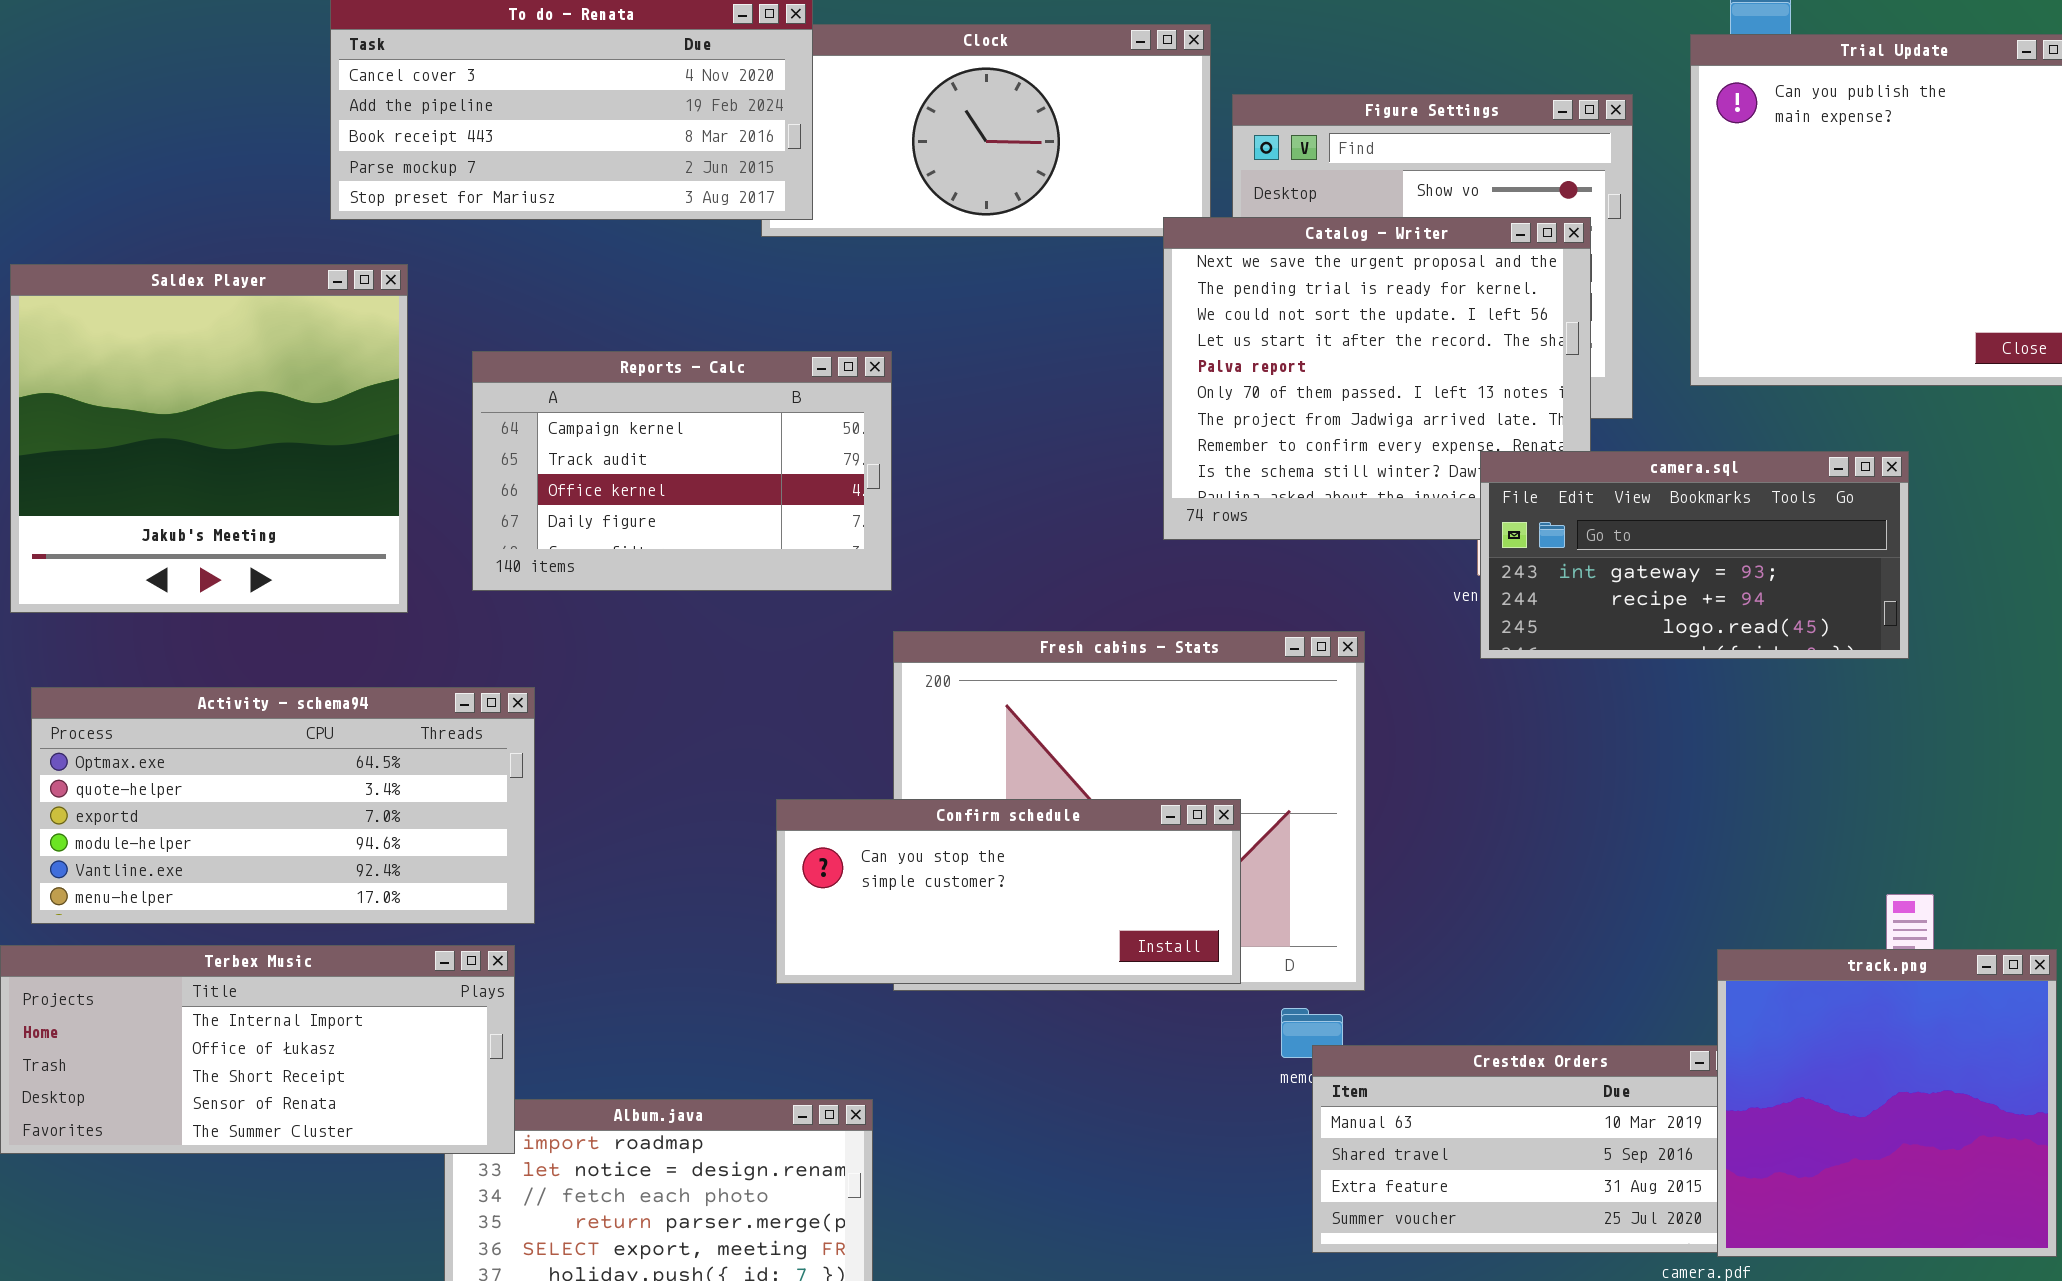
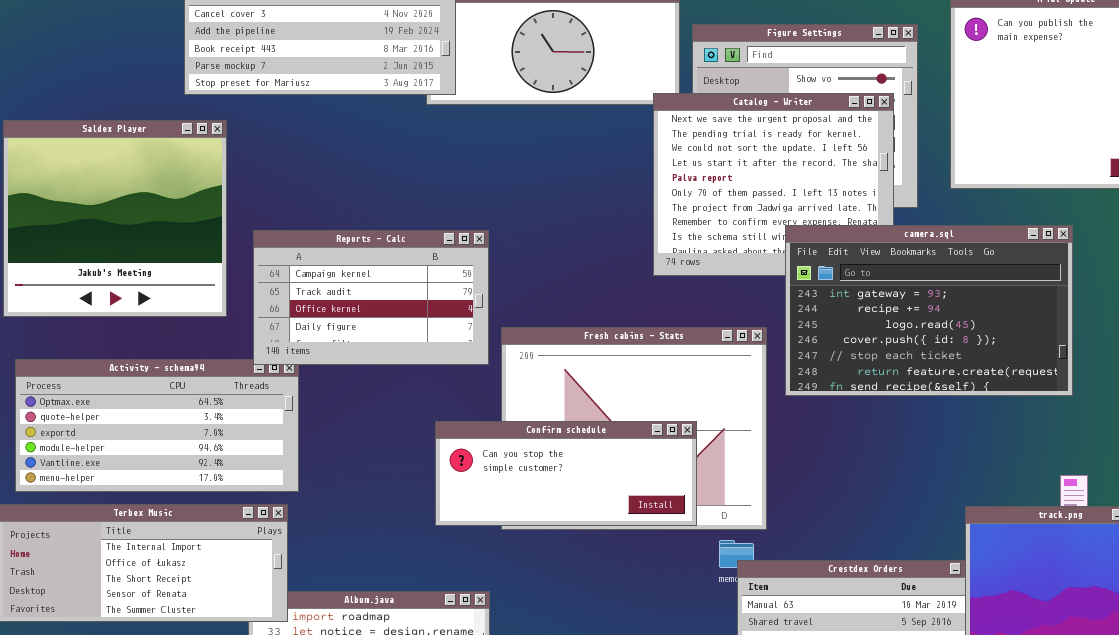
Reports - Calc: [472,351,892,591] -> [253,230,489,365], moved
camera.sql: [1480,451,1909,659] -> [785,225,1073,396], resized

